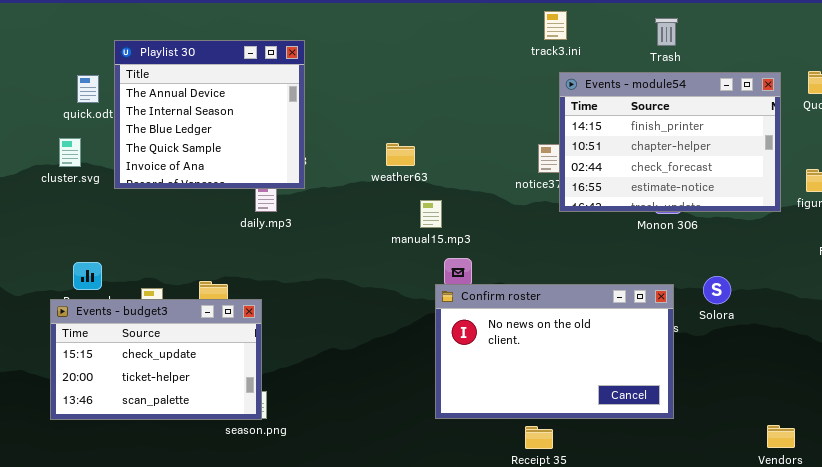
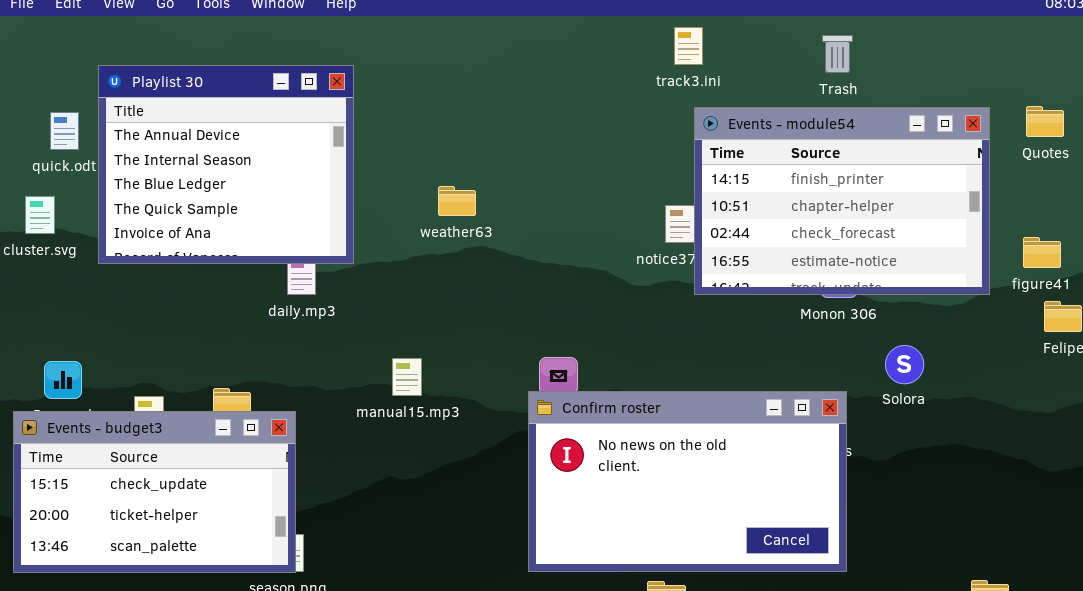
weather63: [386,143,415,166] -> [438,186,476,216], moved
manual15.mp3: [420,200,442,228] -> [392,358,422,396], moved
Solora: [703,276,731,304] -> [885,345,924,384], moved

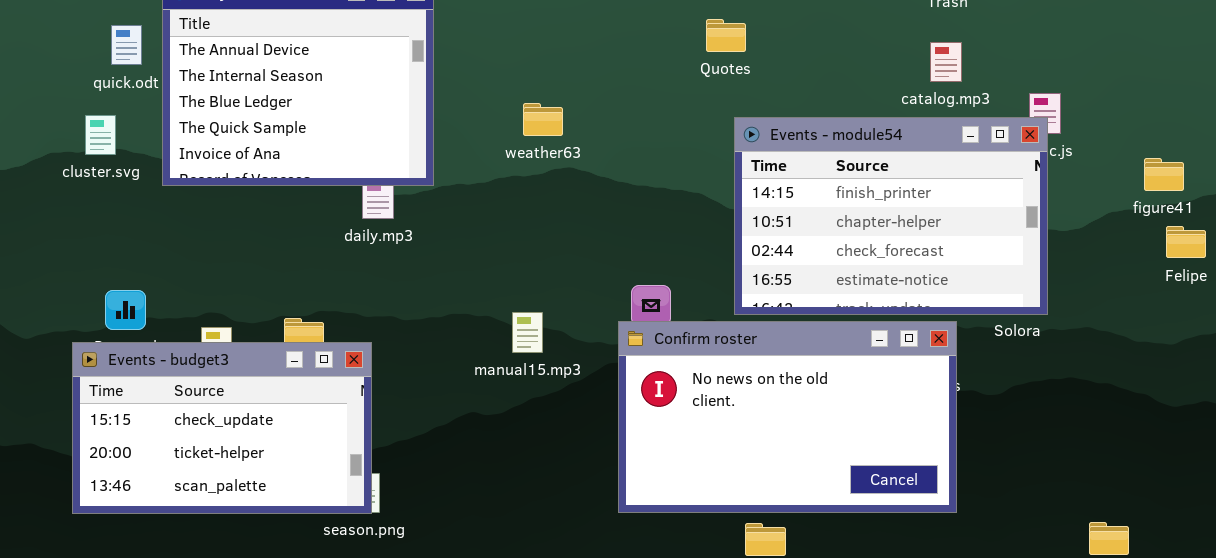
Quotes: [1026,106,1064,137] -> [706,19,746,52], moved
Events - module54: [694,107,990,295] -> [734,117,1048,315], moved
manual15.mp3: [392,358,422,396] -> [512,312,543,353], moved

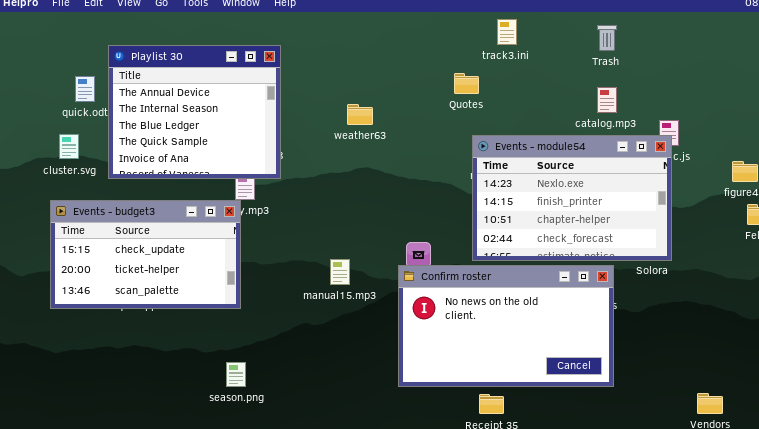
weather63: [523,103,563,136] -> [347,104,373,125], moved
Events - module54: [734,117,1048,315] -> [472,135,672,261], scrolled up 1 row
Events - budget3: [72,342,372,514] -> [50,200,241,309], moved

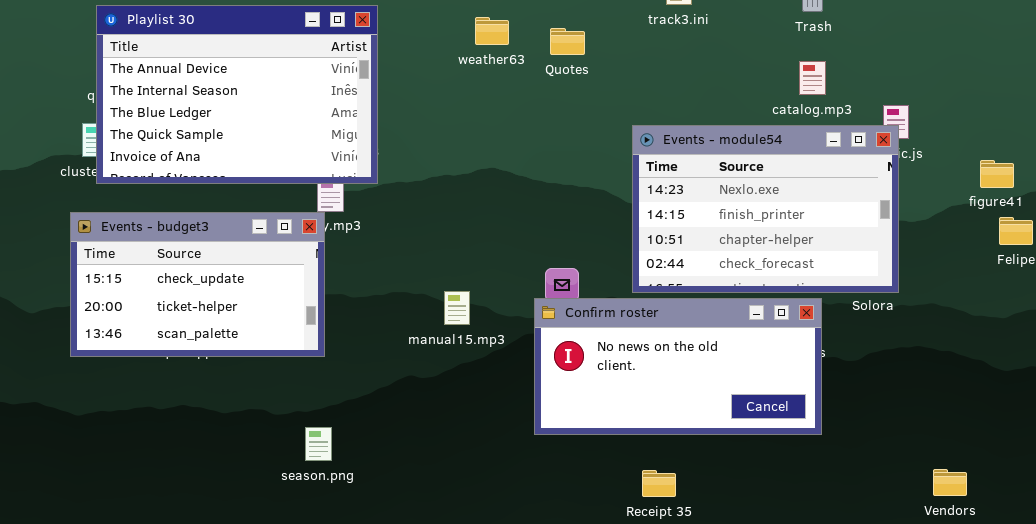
Playlist 30: [108,45,281,179] -> [96,5,378,184], resized
Quotes: [454,73,479,94] -> [550,28,585,55], moved
weather63: [347,104,373,125] -> [475,17,509,45], moved
Confirm roster: [398,265,614,387] -> [534,298,822,435], resized

